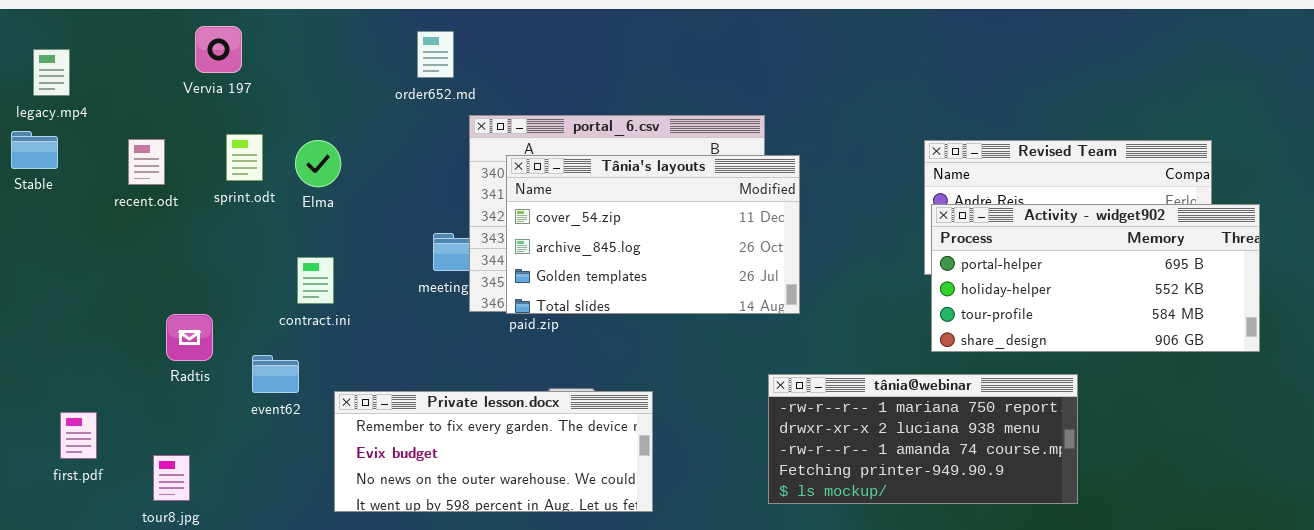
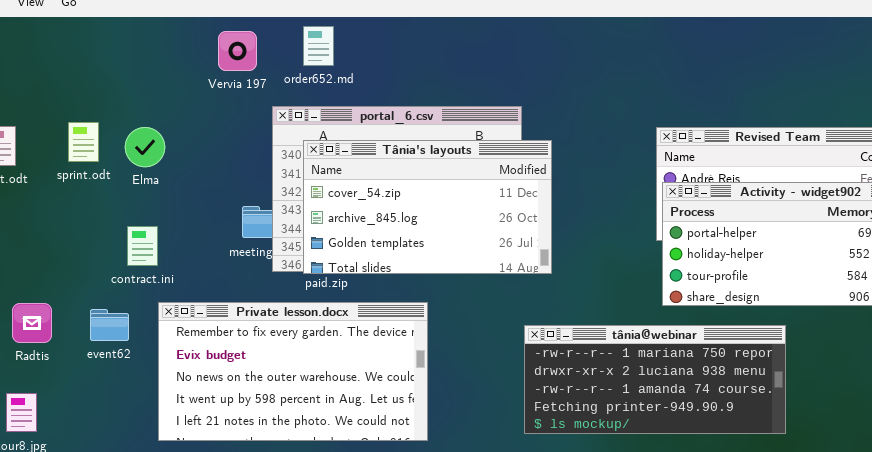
Vervia 197: [195,26,242,73] -> [218,31,257,71], moved
order652.md: [417,31,454,78] -> [303,26,334,66], moved
Radtis: [166,314,213,361] -> [12,303,52,343], moved
Private lesson.docx: [334,391,653,512] -> [158,302,428,441], resized

